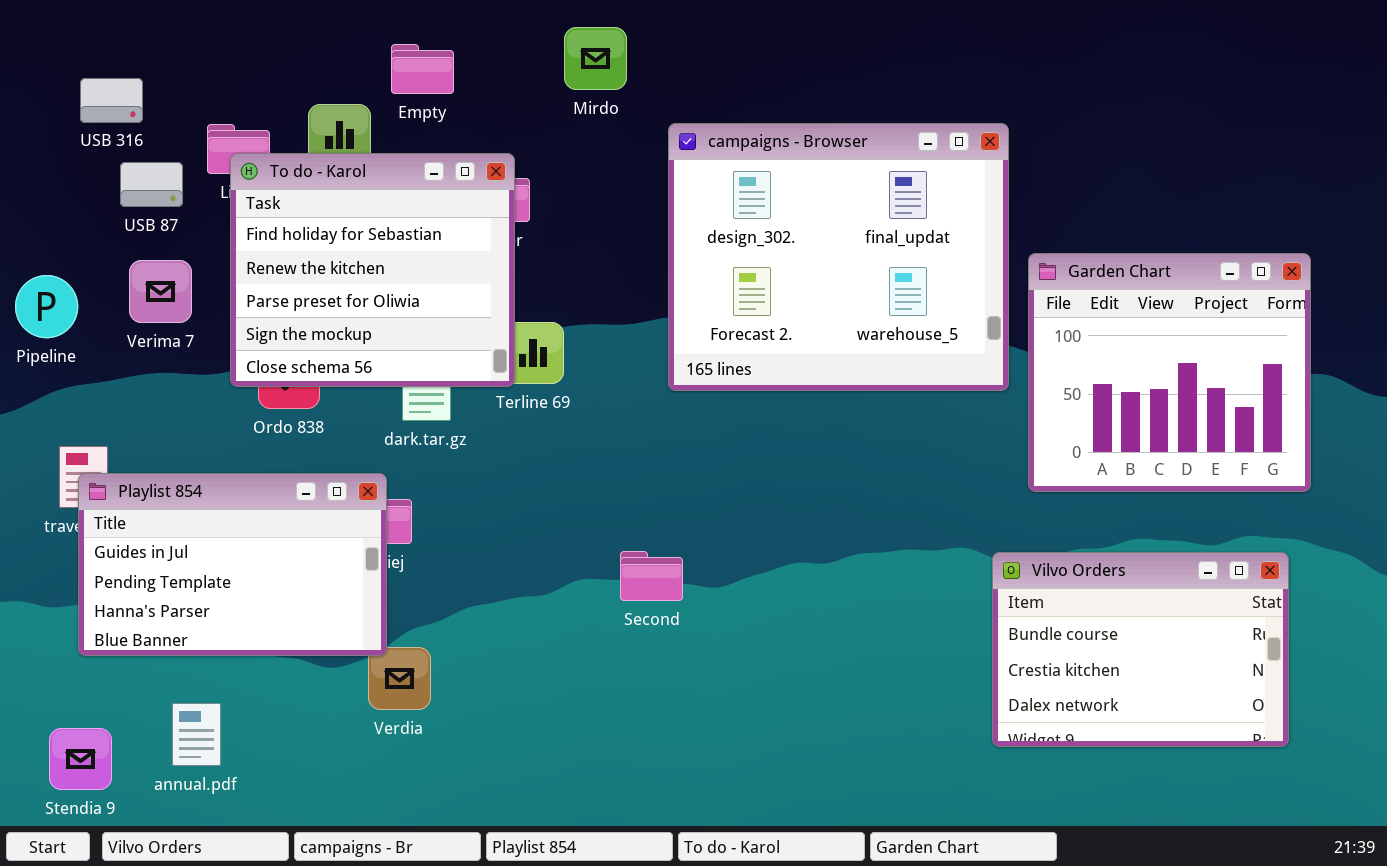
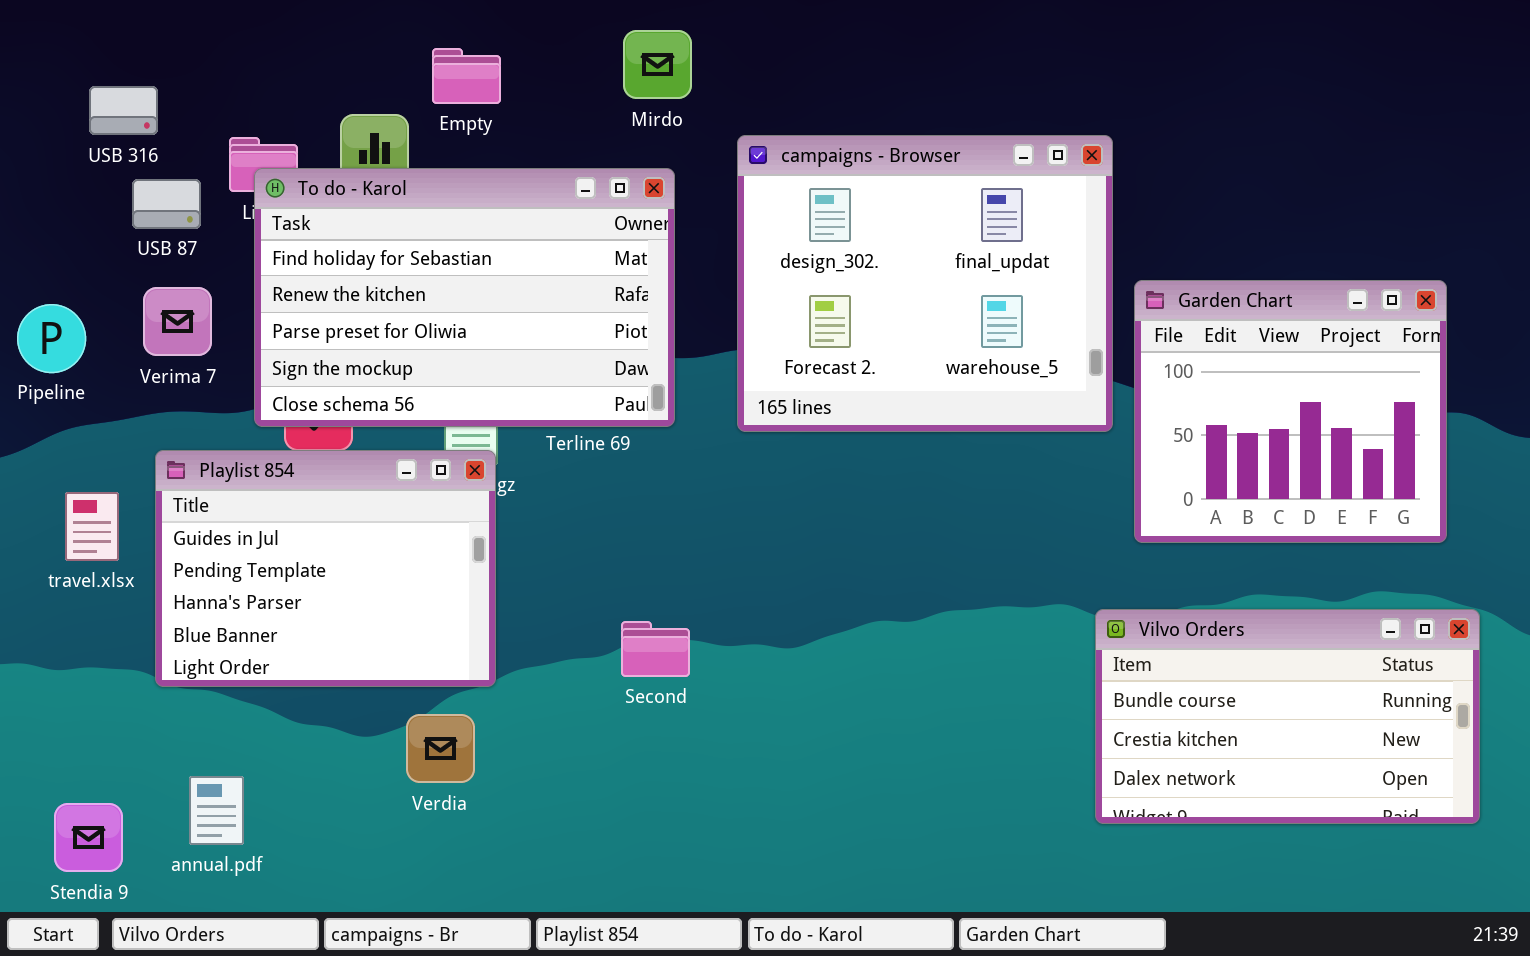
To do - Karol: [230,153,515,387] -> [254,168,675,427], resized
Playlist 854: [78,473,387,656] -> [155,450,496,687], moved, resized
Second: [620,551,683,601] -> [621,621,690,677], moved
Vilvo Orders: [992,552,1289,747] -> [1095,609,1480,824], resized

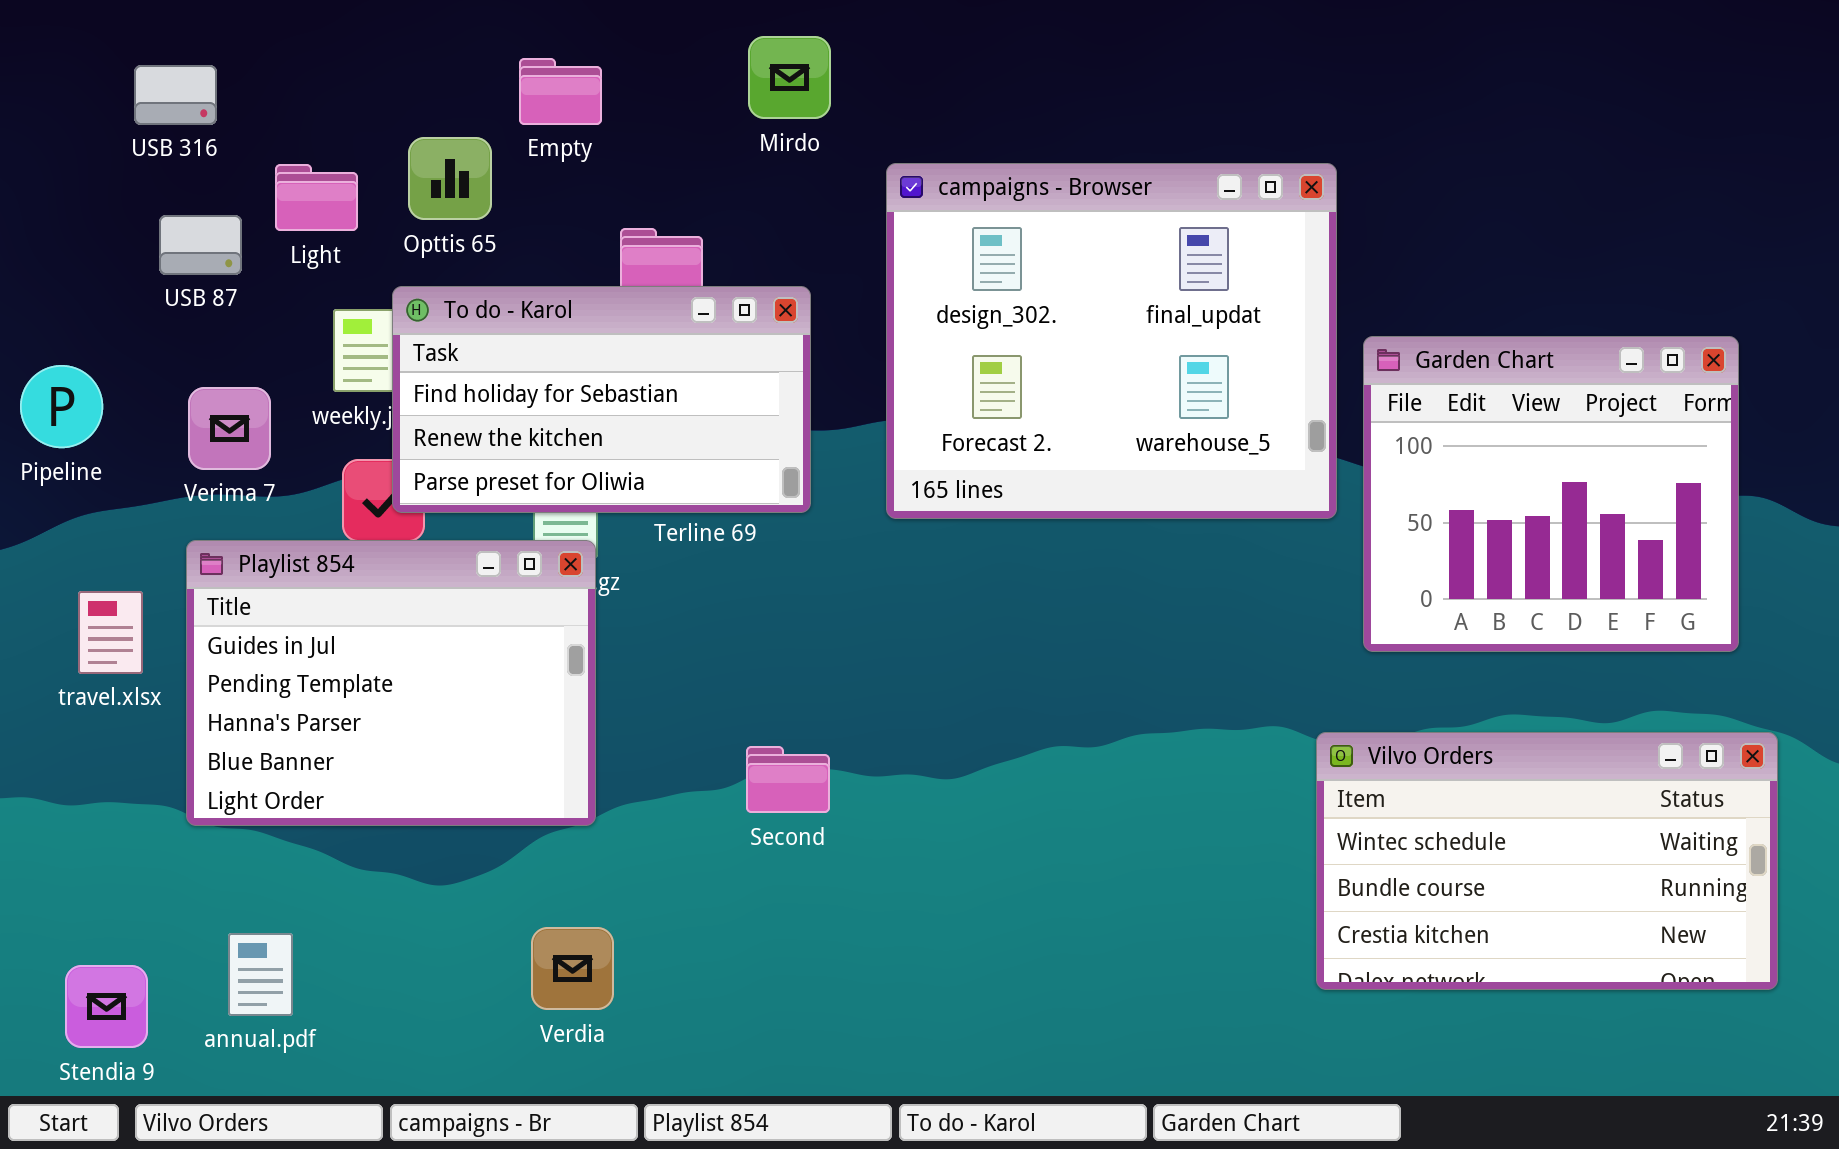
USB 316: [89,86,158,135] -> [134,65,217,125], moved
To do - Karol: [254,168,675,427] -> [392,286,811,513], resized
Verima 7: [143,287,212,356] -> [188,387,271,470], moved
Vilvo Orders: [1095,609,1480,824] -> [1316,732,1778,990], scrolled up 1 row
Verdia: [406,714,475,783] -> [531,927,614,1010], moved

